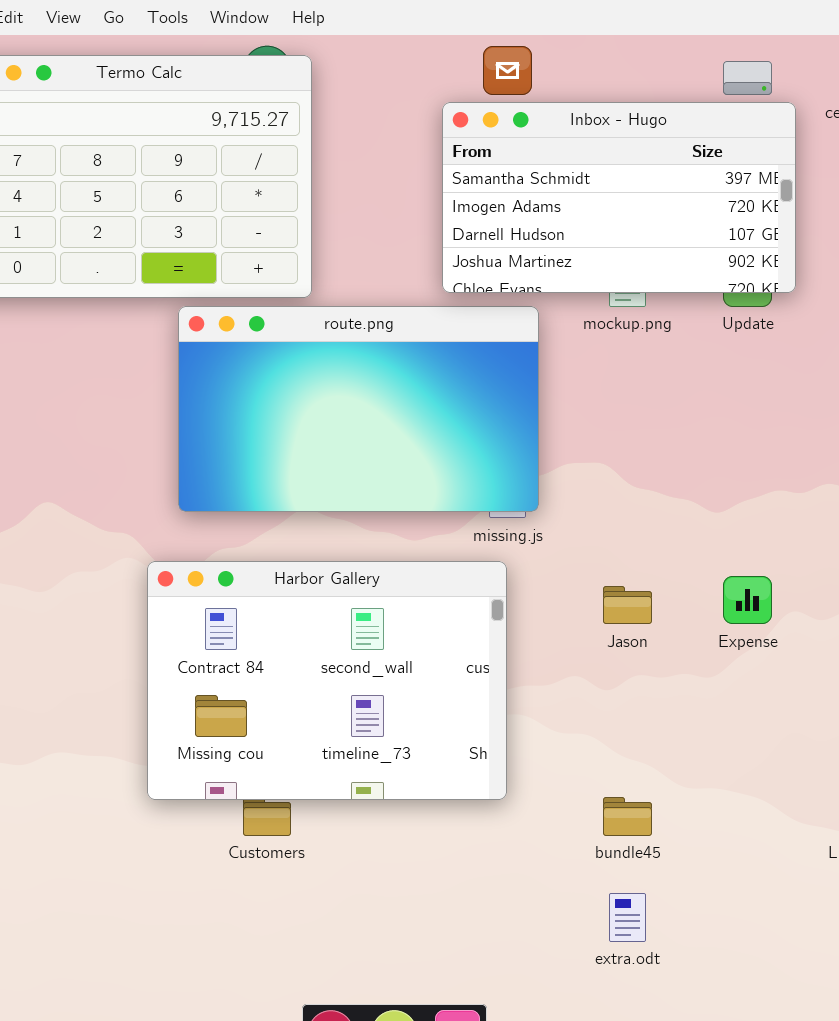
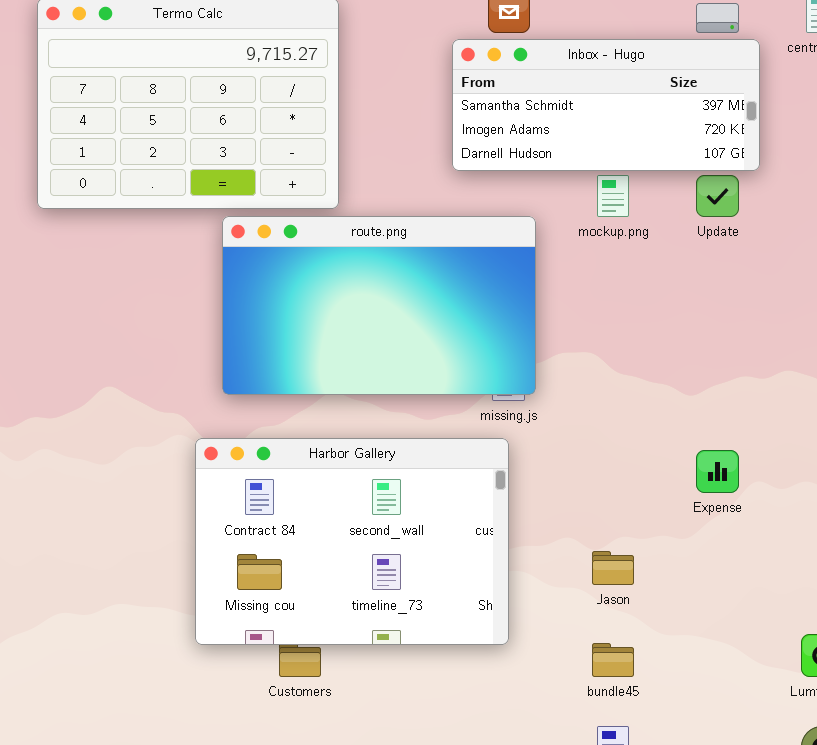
Inbox - Hugo: [442,102,796,293] -> [452,39,760,171], resized
Jason: [603,586,652,624] -> [592,551,634,585], moved

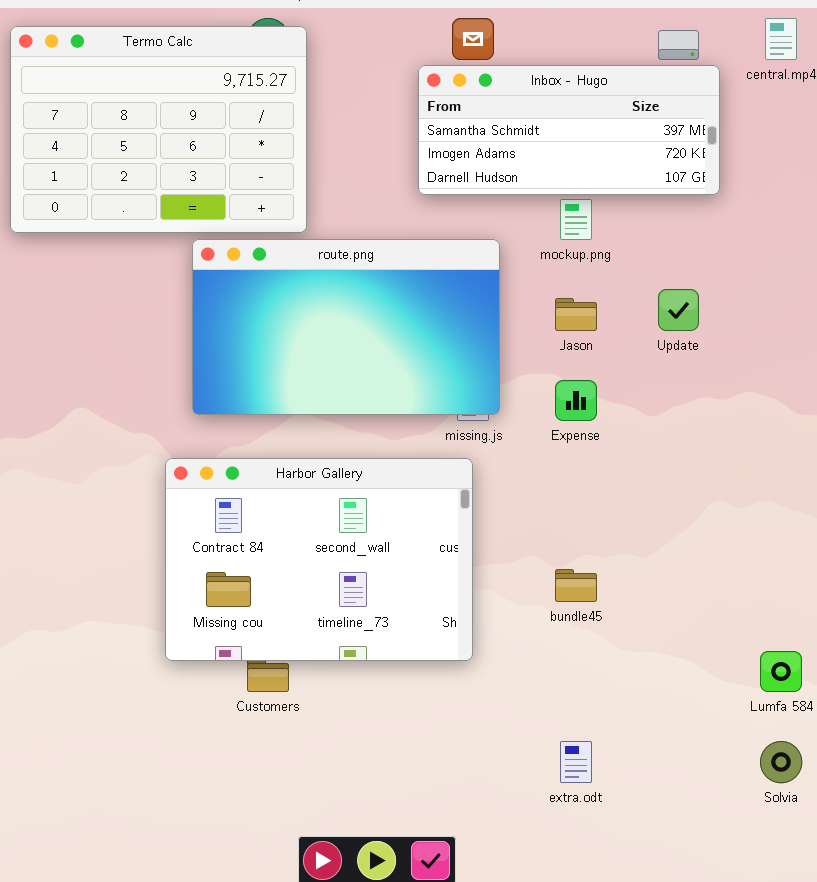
Update: [696,175,739,217] -> [658,289,699,331], moved
Expense: [696,450,739,493] -> [555,380,597,421], moved
Jason: [592,551,634,585] -> [555,298,597,331], moved
bundle45: [592,643,634,677] -> [555,569,597,602], moved

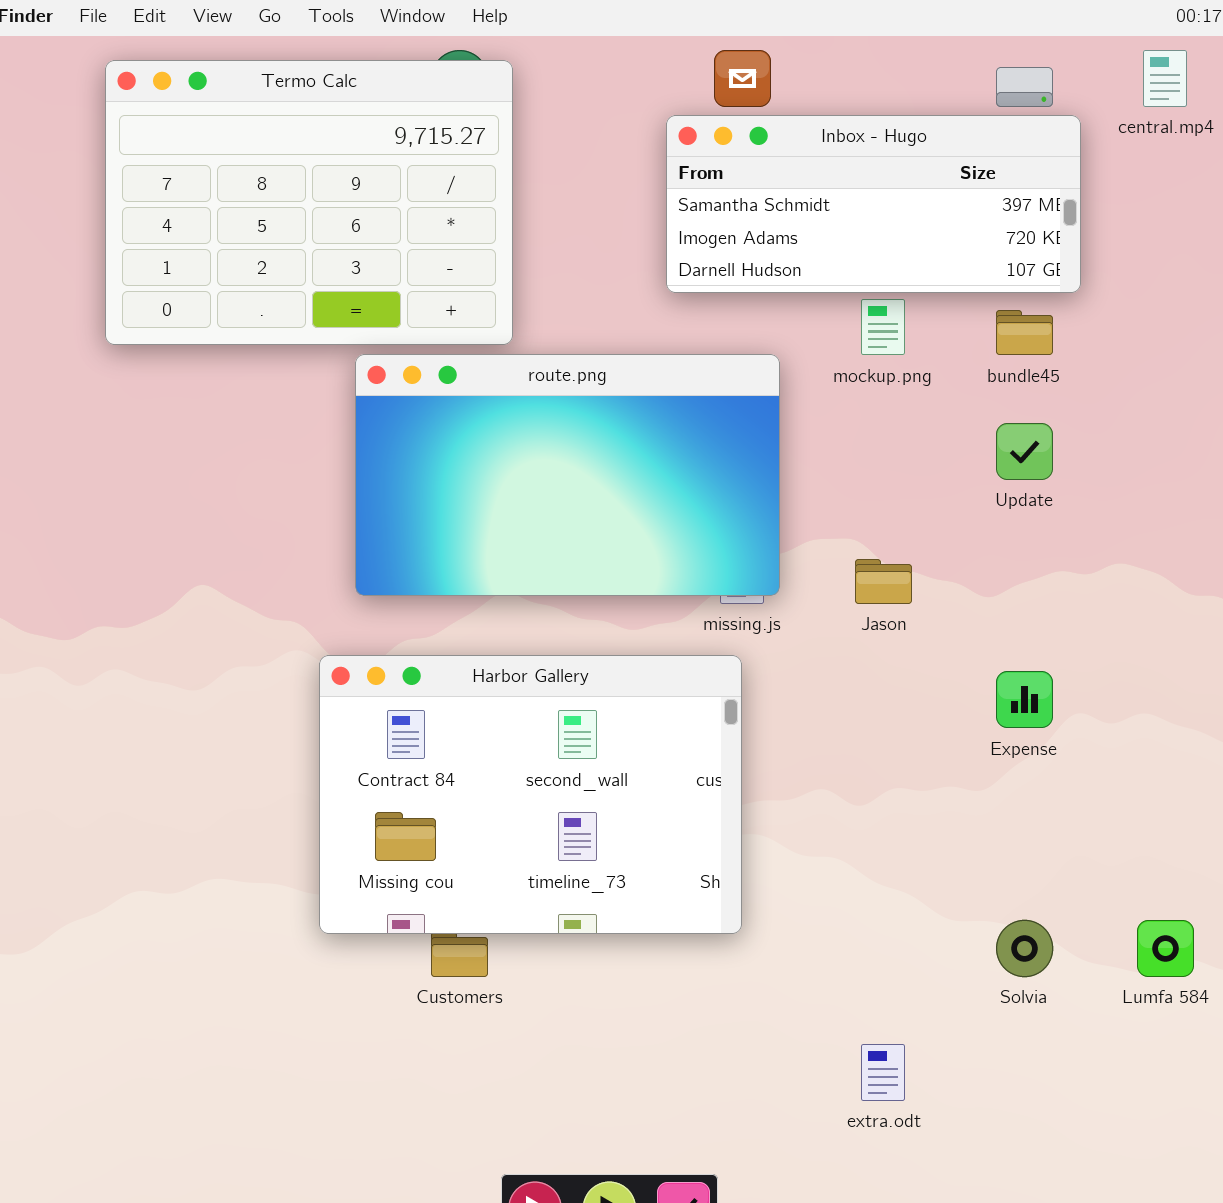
Jason: [555,298,597,331] -> [855,559,912,604], moved
Expense: [555,380,597,421] -> [996,671,1053,728], moved
bundle45: [555,569,597,602] -> [996,310,1053,355], moved
Solvia: [760,741,802,783] -> [996,920,1053,977], moved

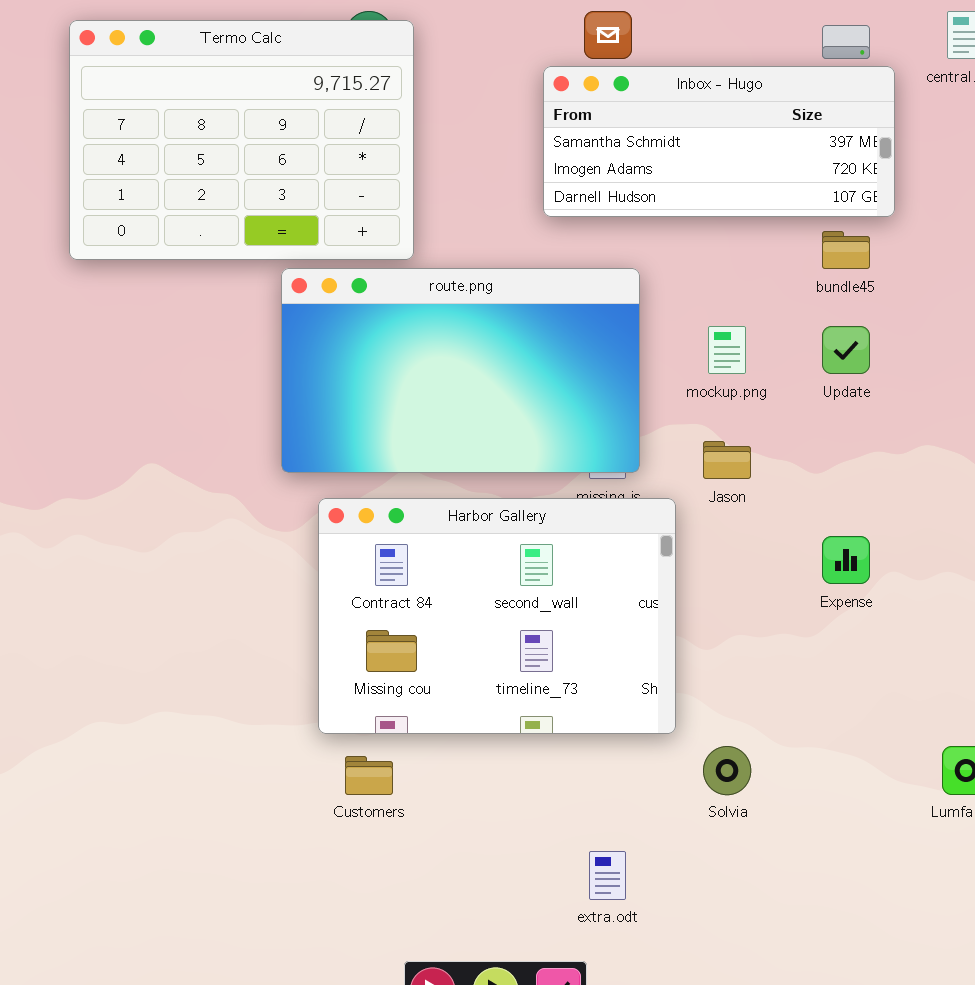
mockup.png: [861,299,905,355] -> [708,326,746,374], moved
Harbor Gallery: [319,655,742,934] -> [318,498,676,734], moved
Solvia: [996,920,1053,977] -> [703,746,751,795], moved
extra.odt: [861,1044,905,1101] -> [589,851,626,900], moved

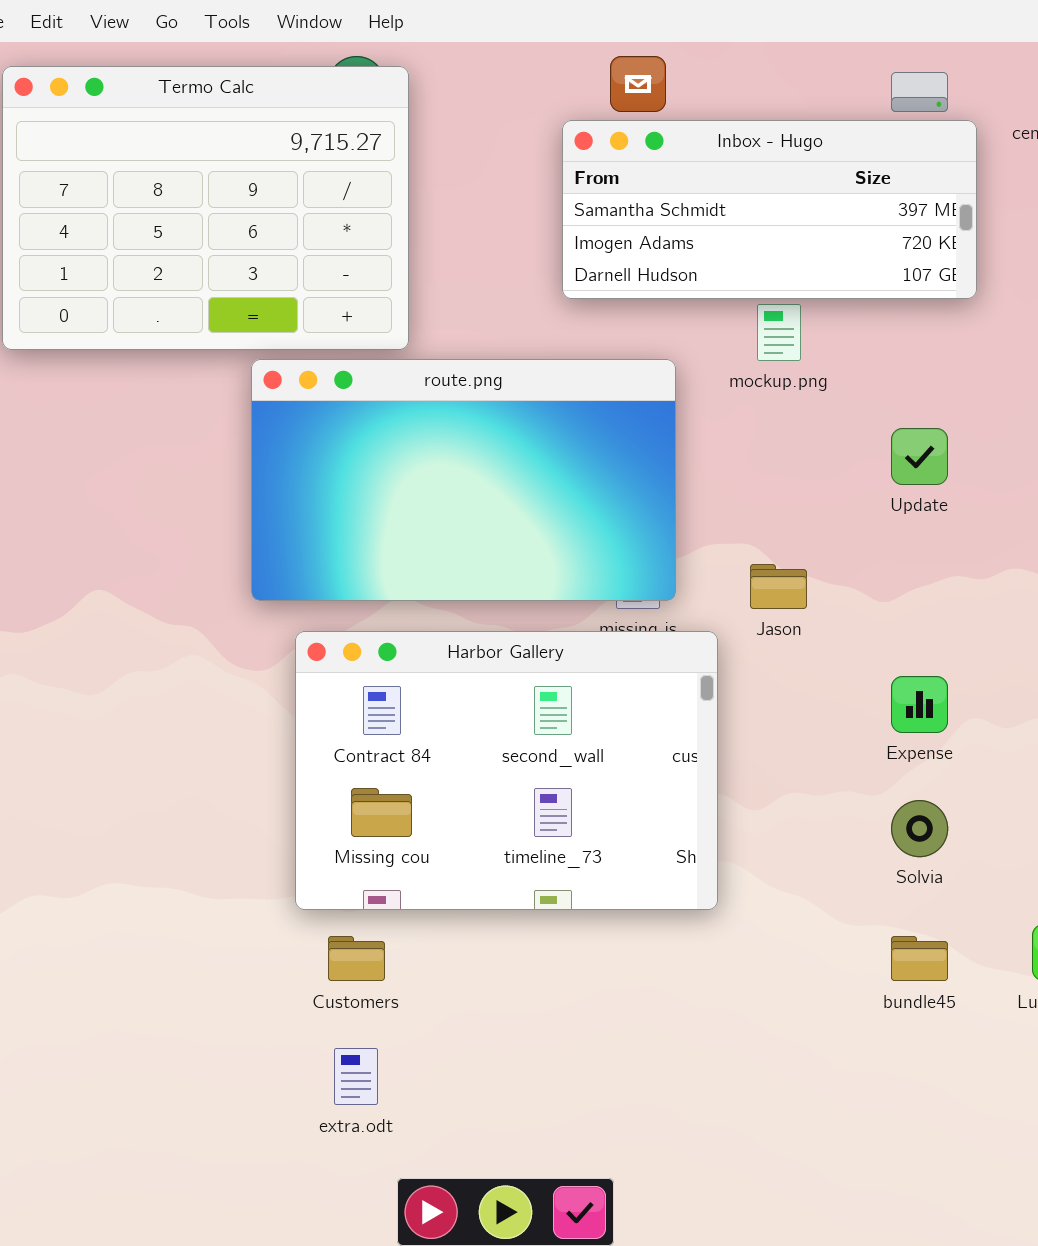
bundle45: [822,231,870,269] -> [891,936,948,981], moved
mockup.png: [708,326,746,374] -> [757,304,801,361], moved
Solvia: [703,746,751,795] -> [891,800,948,857], moved
extra.odt: [589,851,626,900] -> [334,1048,378,1105], moved

